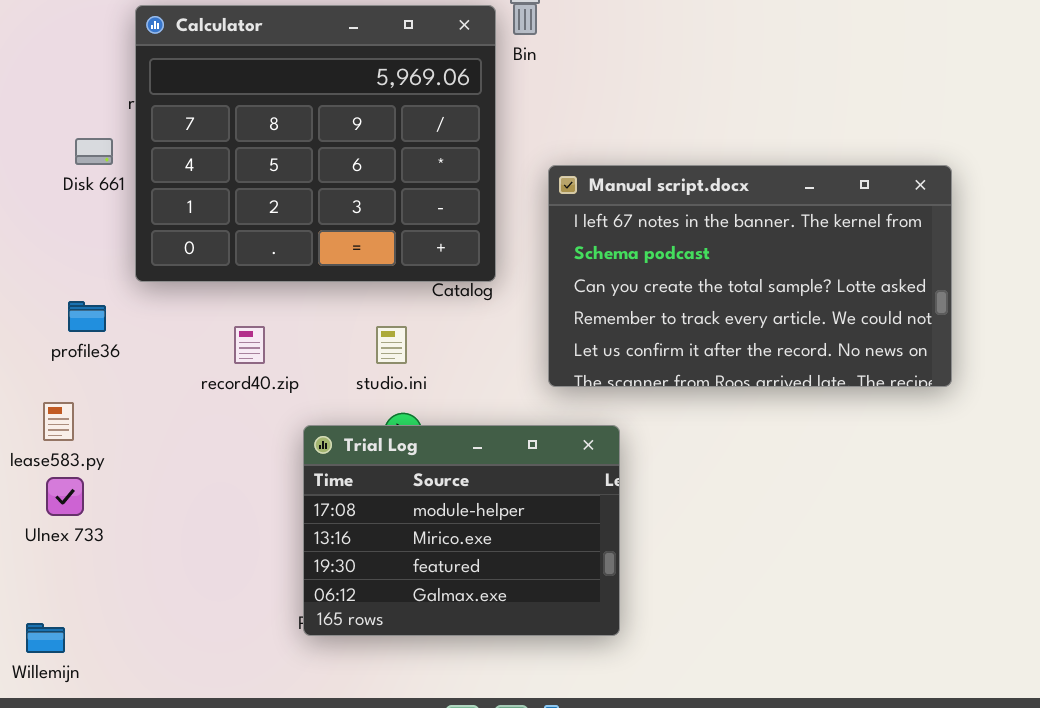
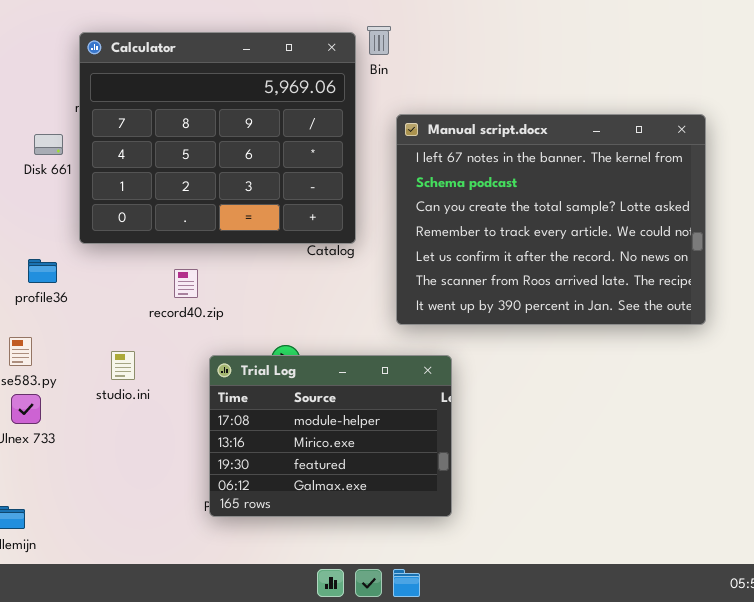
Manual script.docx: [548,165,952,387] -> [396,114,706,325], resized
record40.zip: [234,326,265,364] -> [174,269,198,298], moved
studio.ini: [376,326,407,364] -> [111,351,135,380], moved

